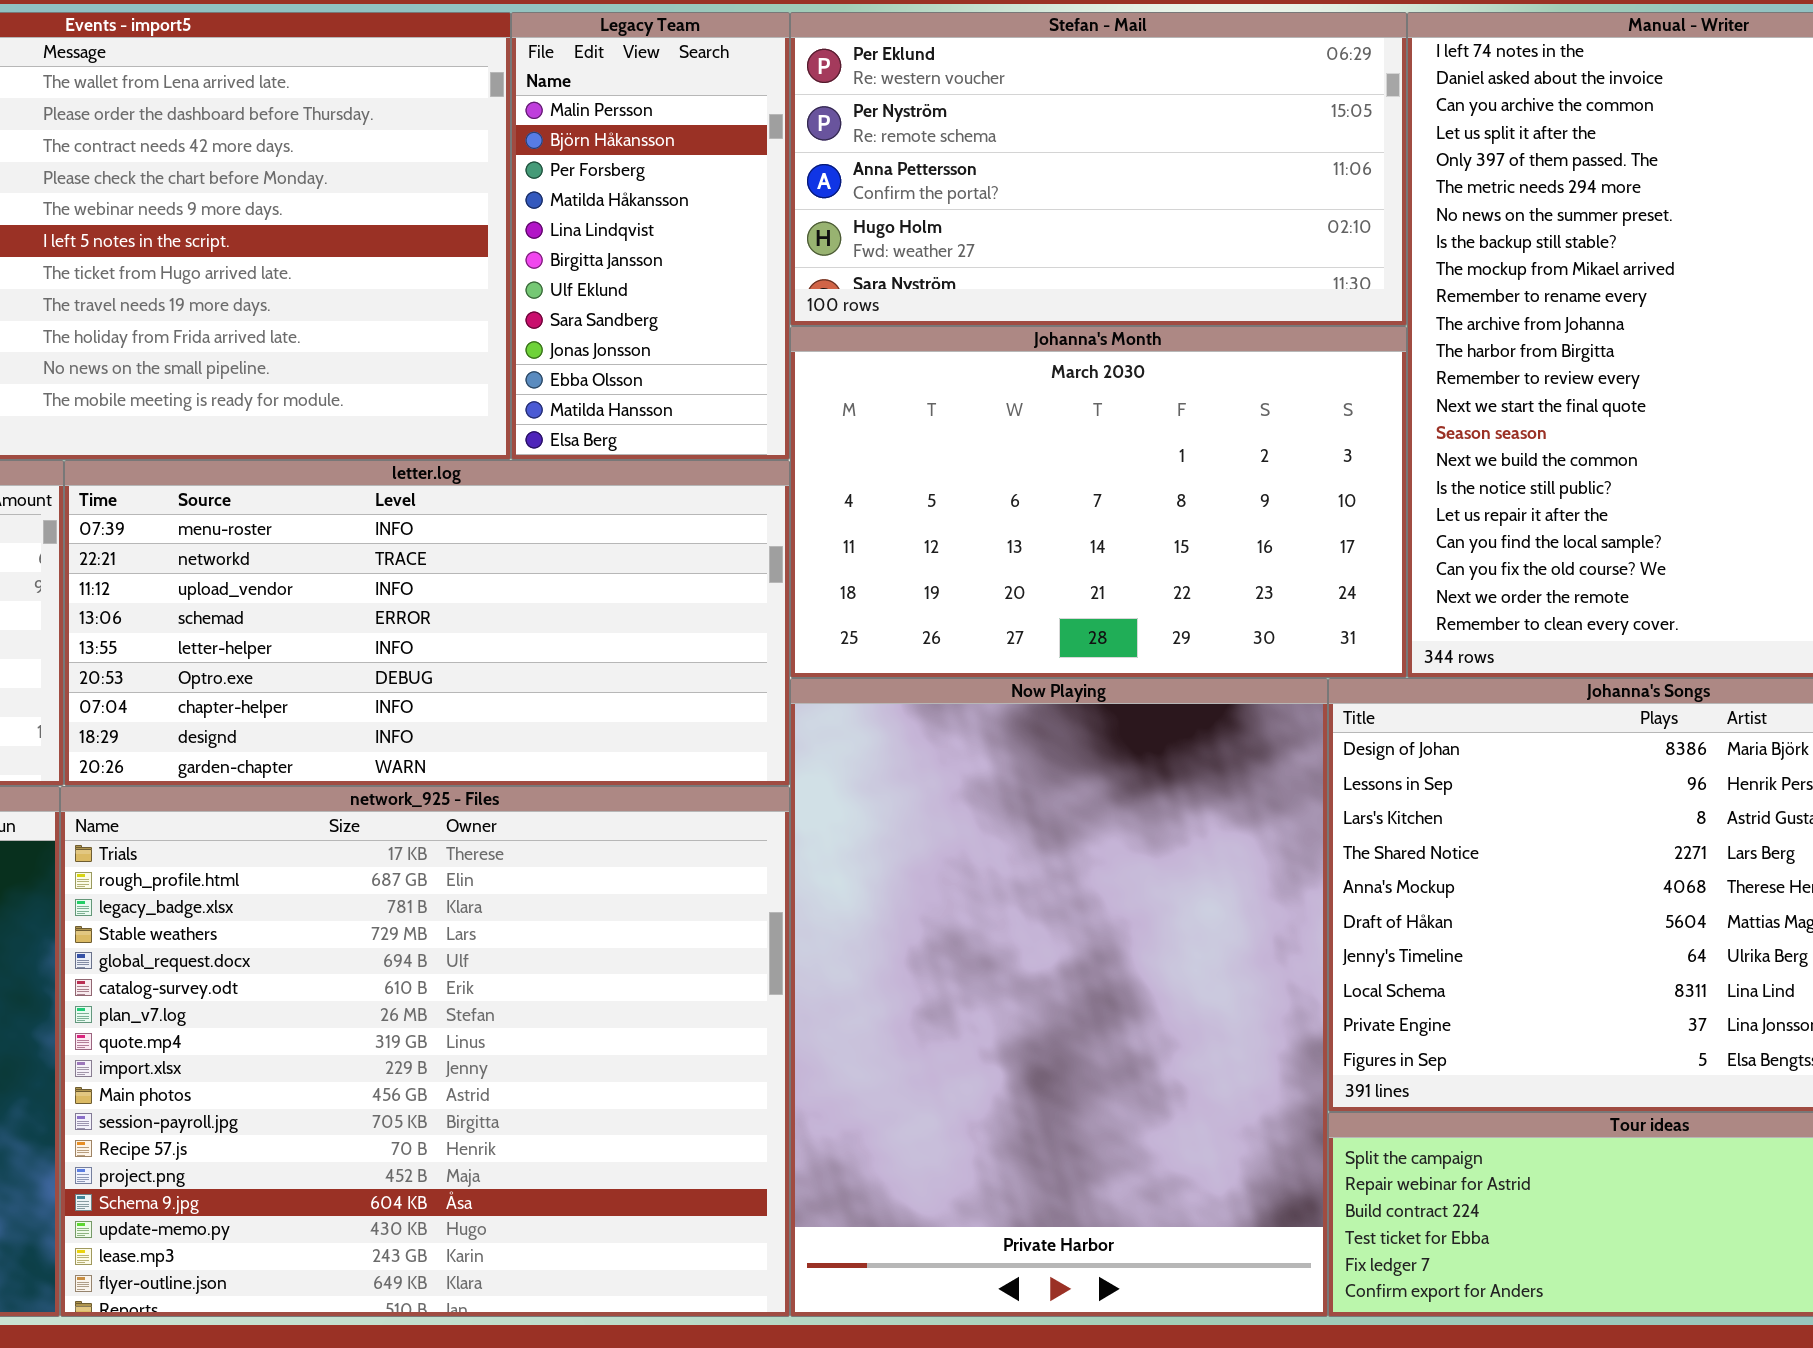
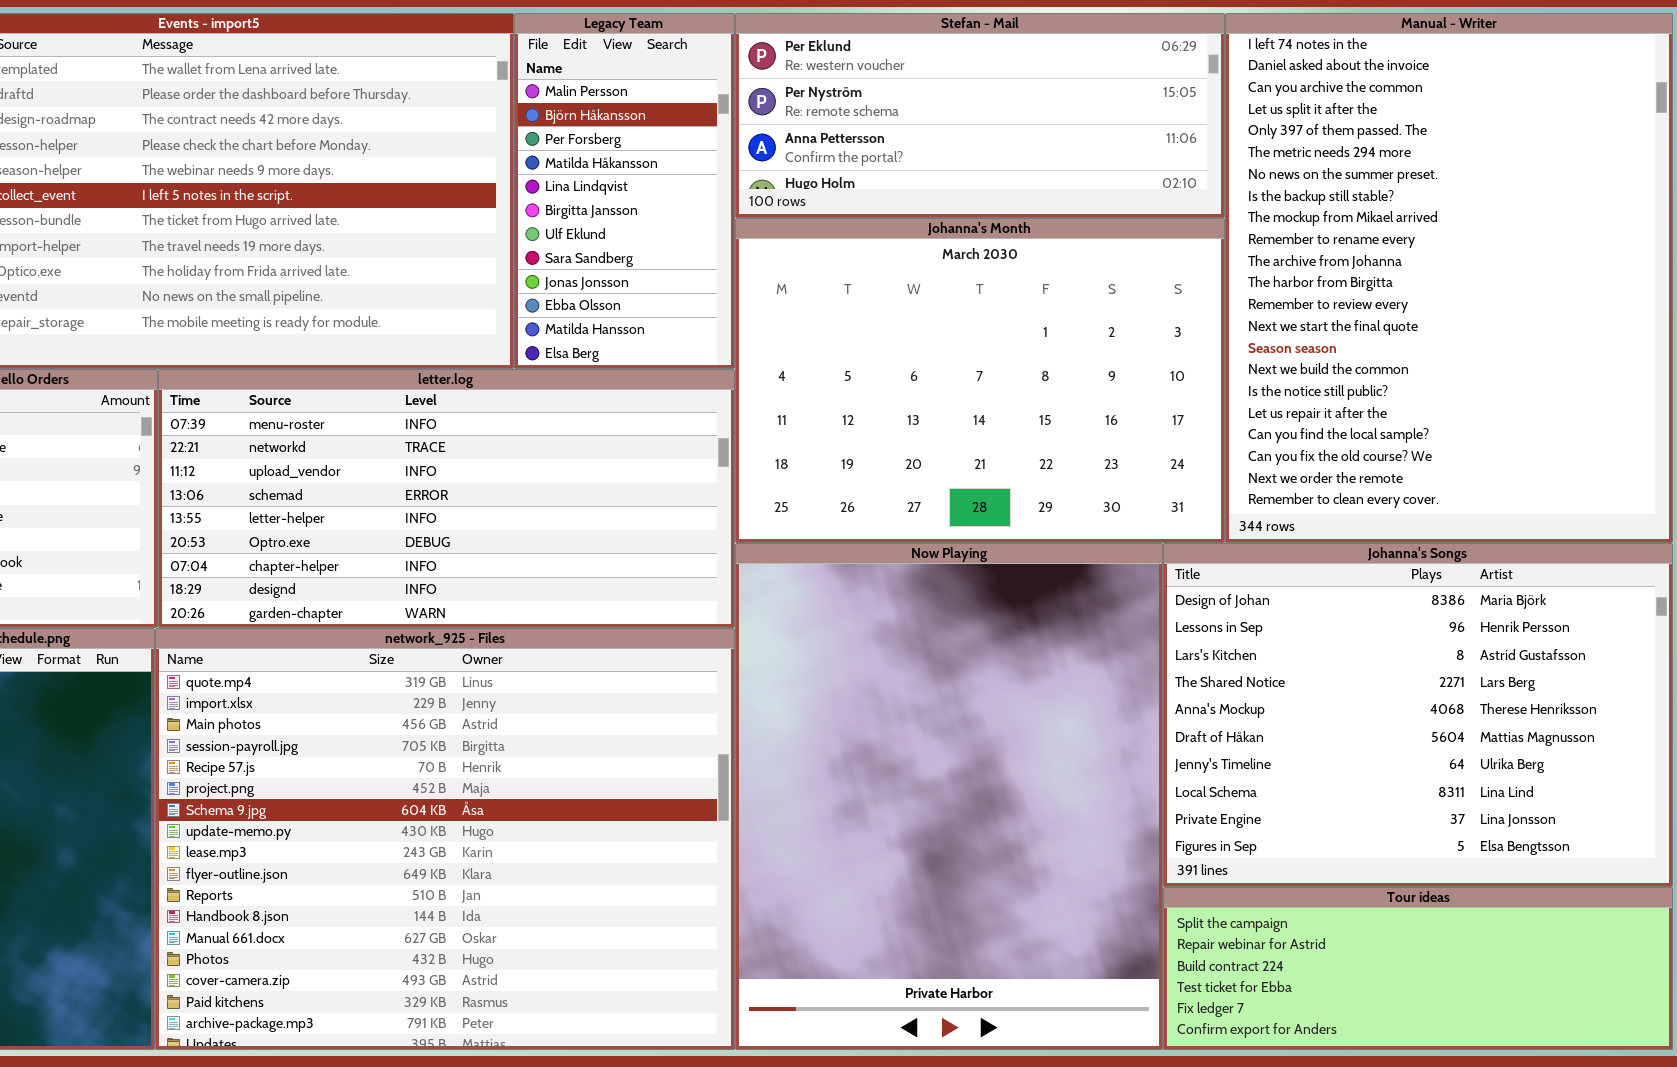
Stefan - Mail: [790,12,1407,326] -> [735,13,1225,218], resized
Johanna's Month: [790,326,1407,678] -> [735,218,1225,543], resized
network_925 - Files: [60,786,790,1317] -> [155,628,735,1050], scrolled down 7 rows

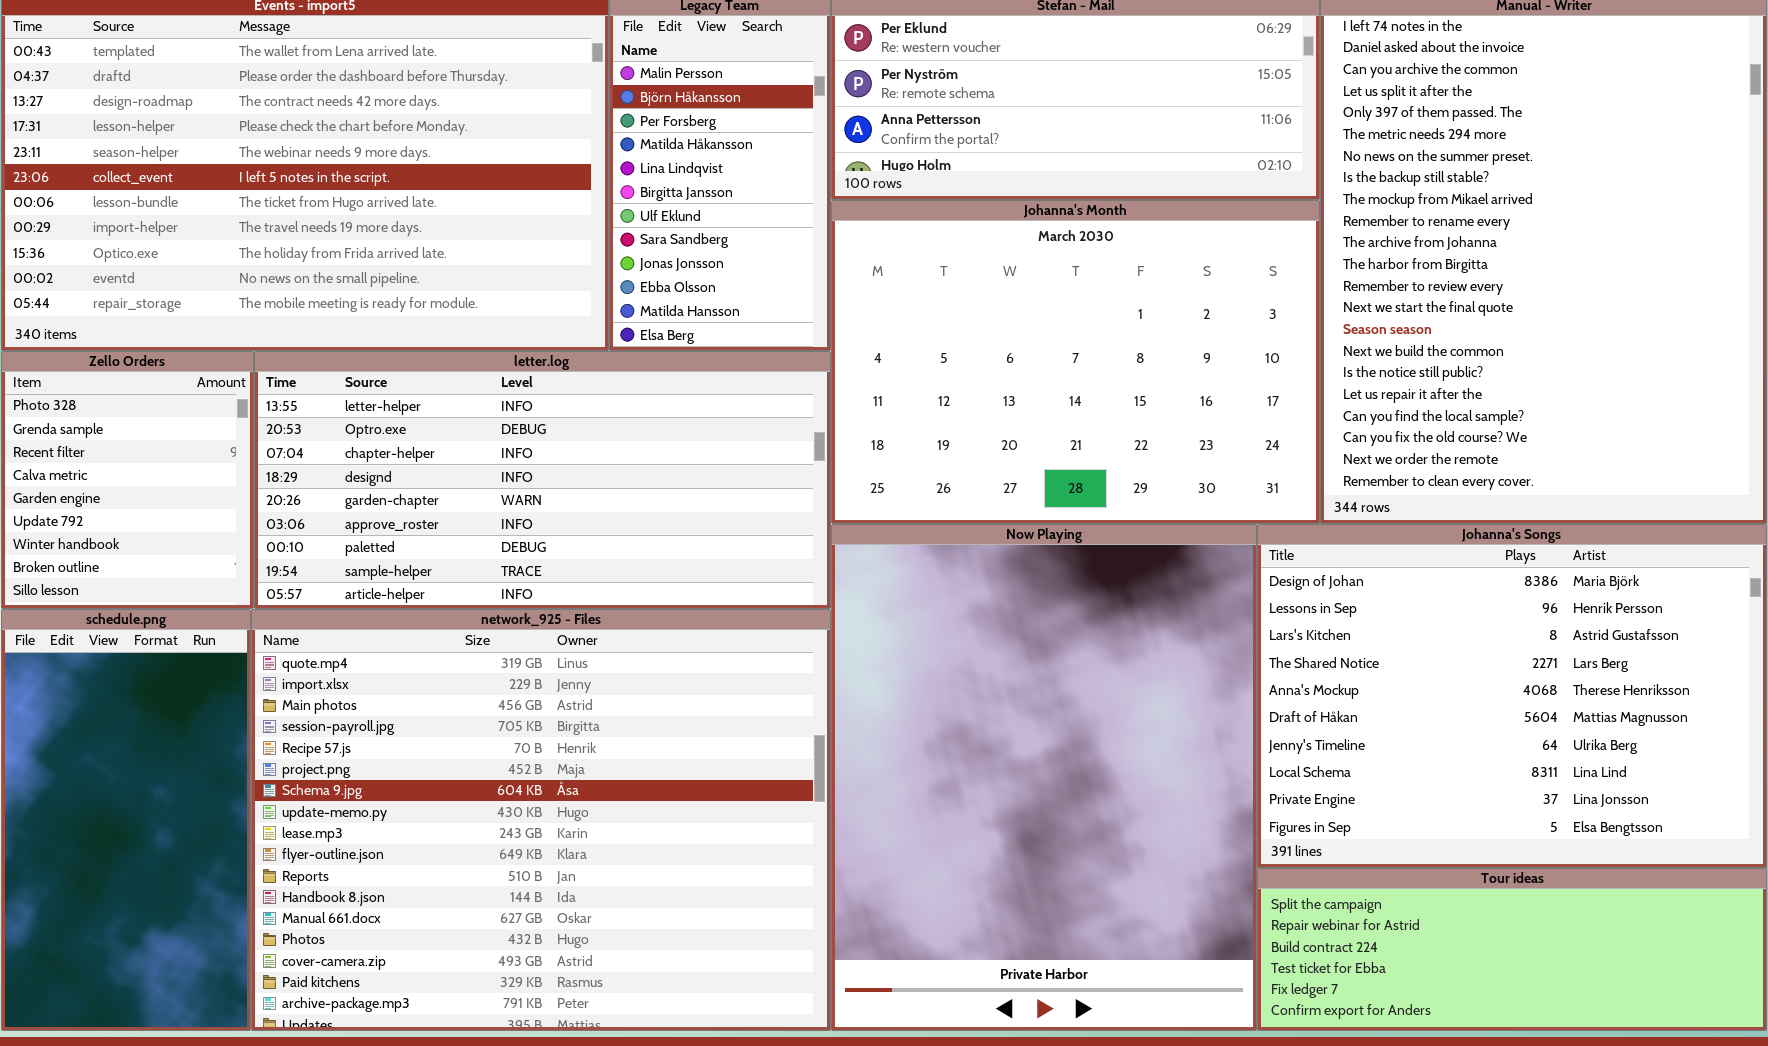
letter.log: [158,369,735,628] -> [254,351,831,609], scrolled down 4 rows

